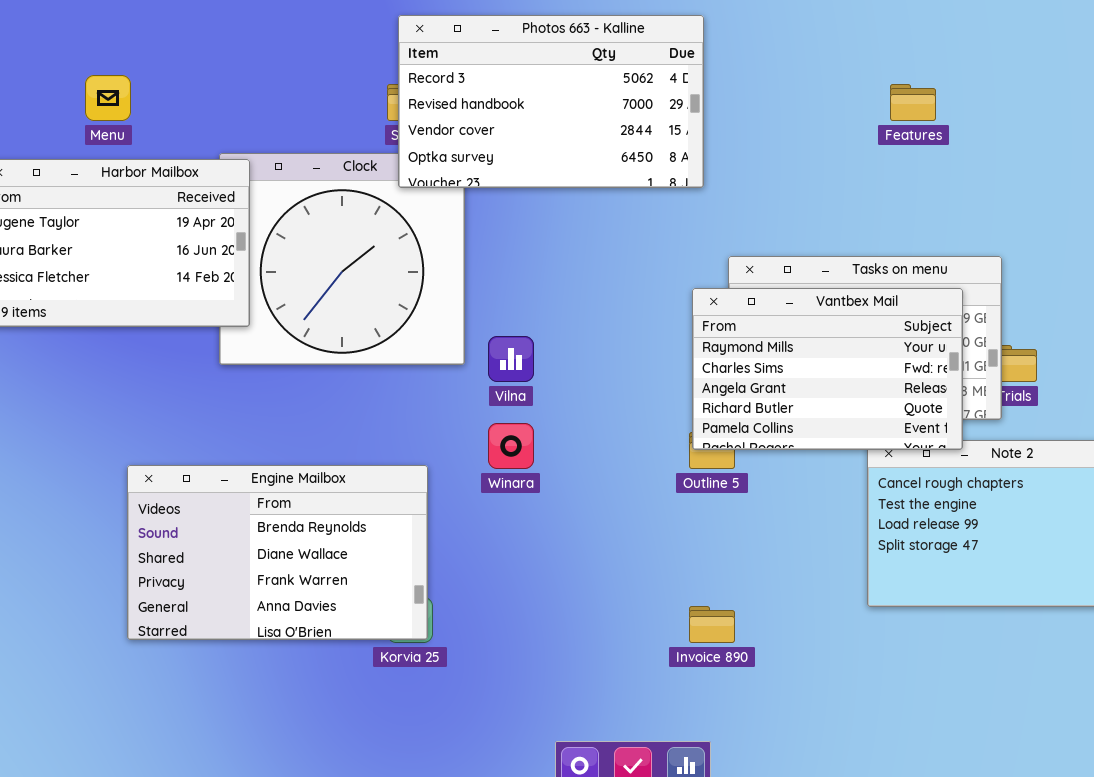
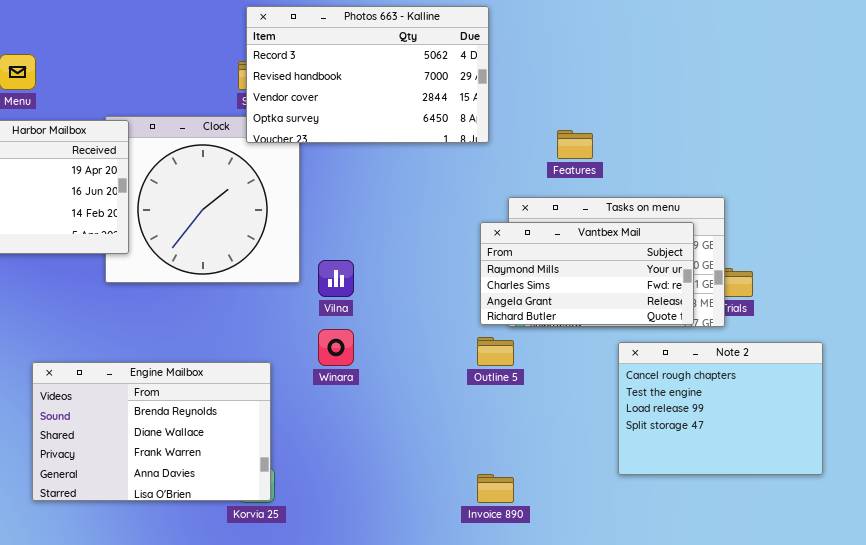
Features: [890,84,936,121] -> [557,130,593,159], moved
Vantbex Mail: [692,288,963,450] -> [480,222,694,325], resized

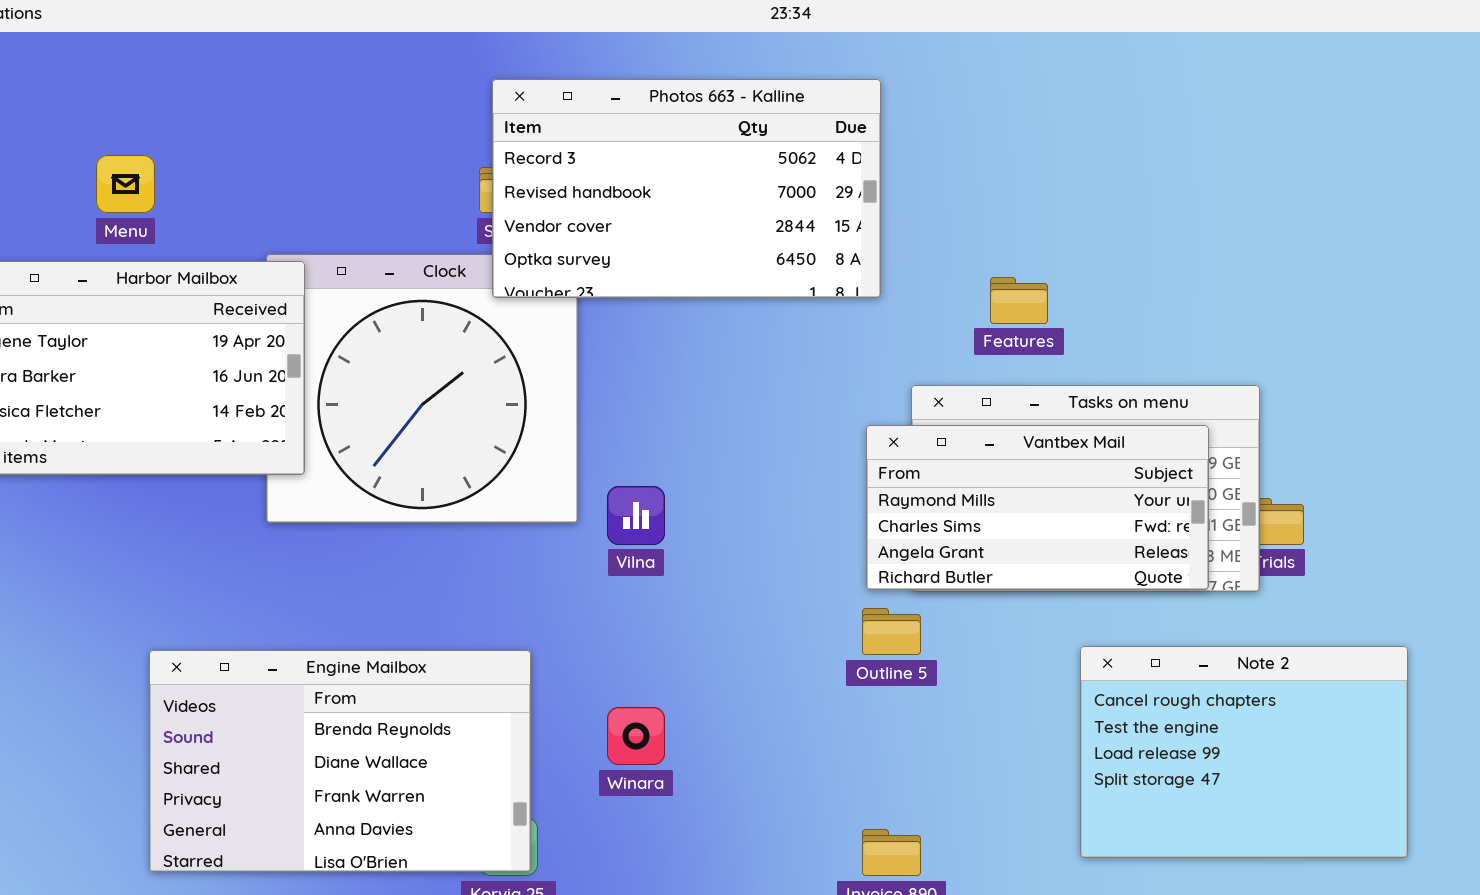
Winara: [318,329,354,366] -> [607,707,665,765], moved
Note 2: [618,342,823,475] -> [1080,646,1408,858], moved

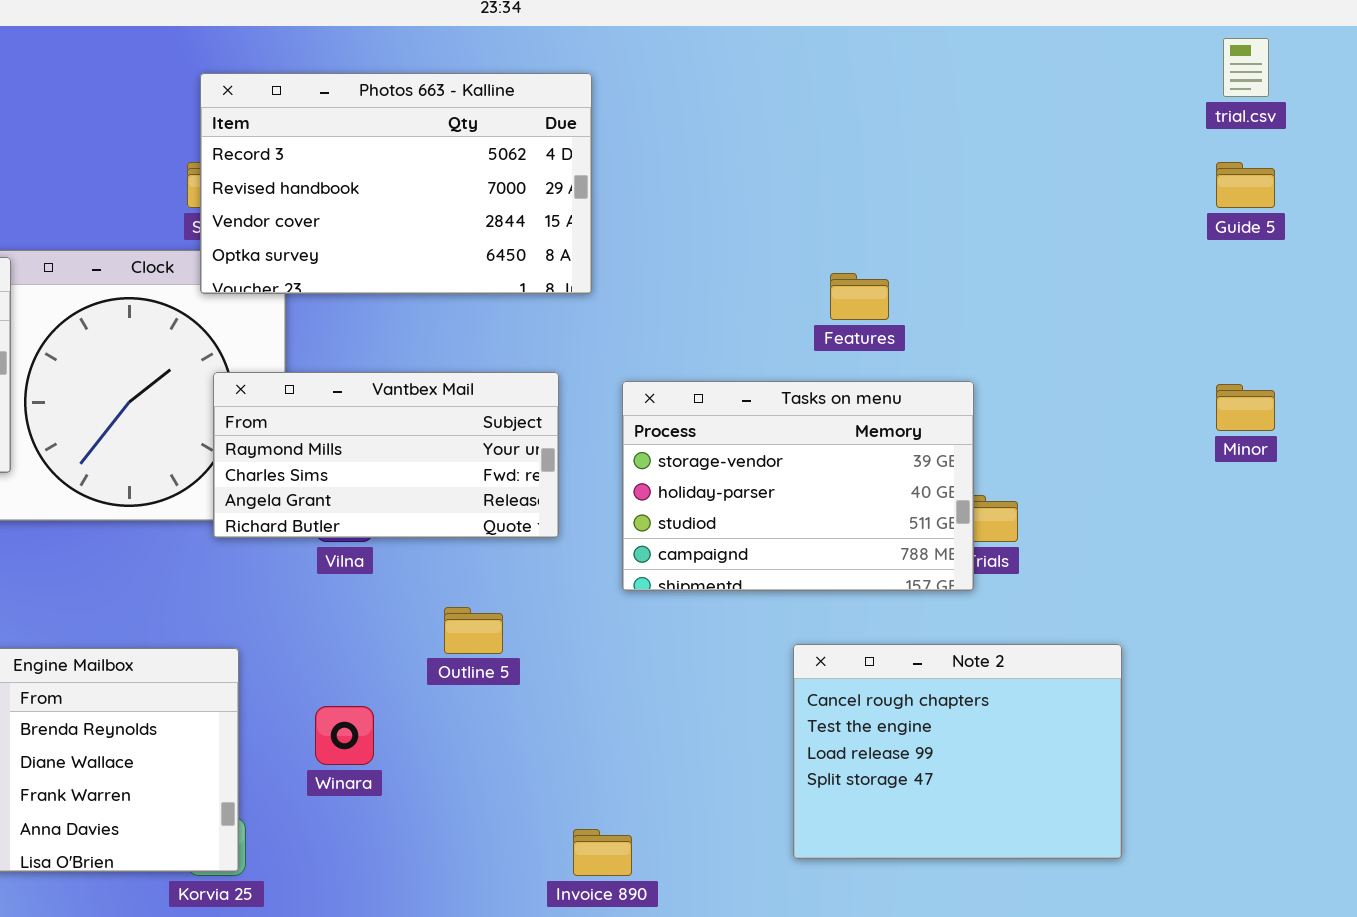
Features: [990,277,1048,324] -> [830,273,889,320], moved
Vantbex Mail: [866,425,1209,590] -> [213,372,559,538], moved
Outline 5: [862,608,921,655] -> [444,607,503,654], moved

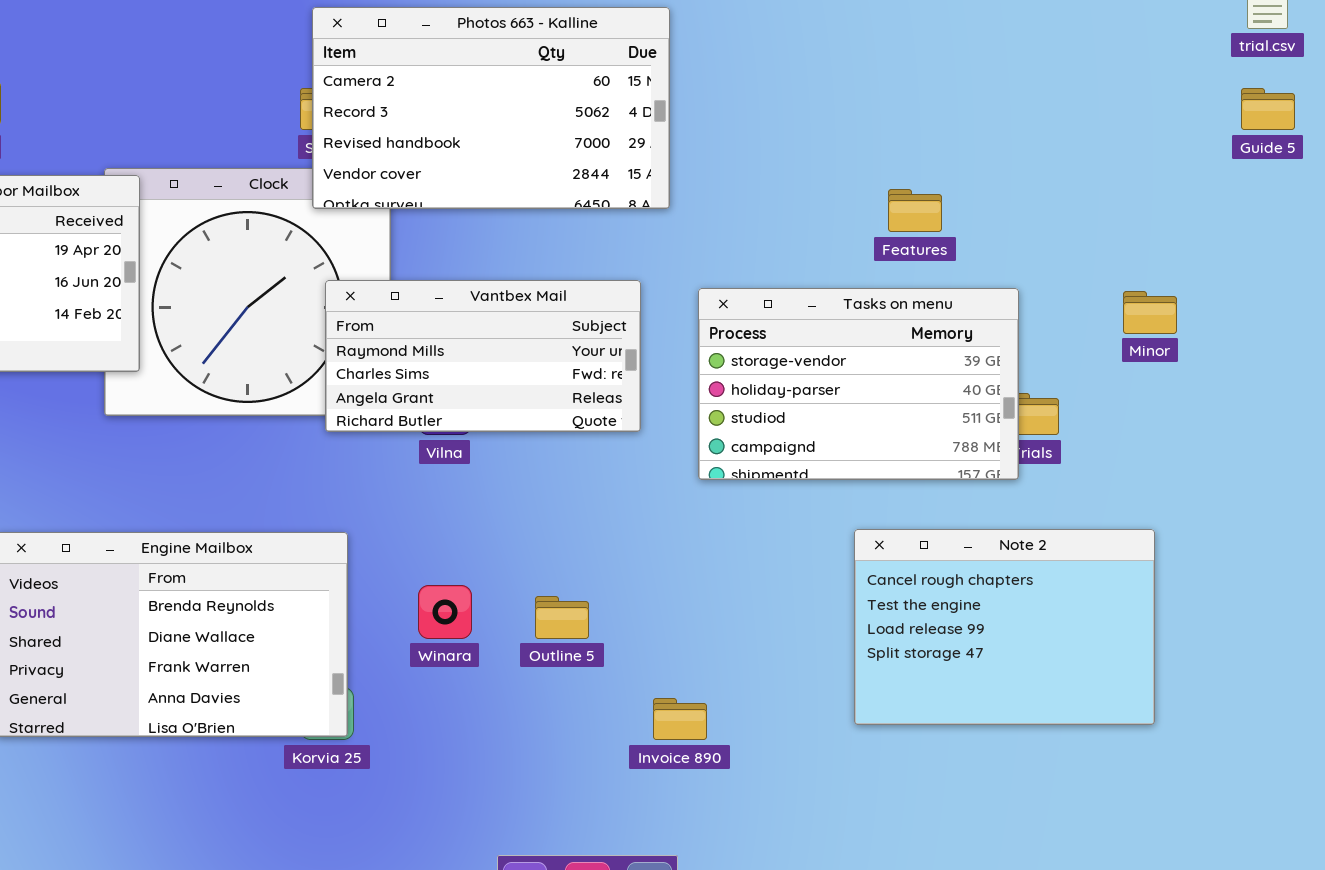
Photos 663 - Kalline: [200,73,592,294] -> [312,7,670,209], scrolled up 1 row
Minor: [1216,384,1275,431] -> [1123,291,1177,334], moved
Outline 5: [444,607,503,654] -> [535,596,589,639], moved

